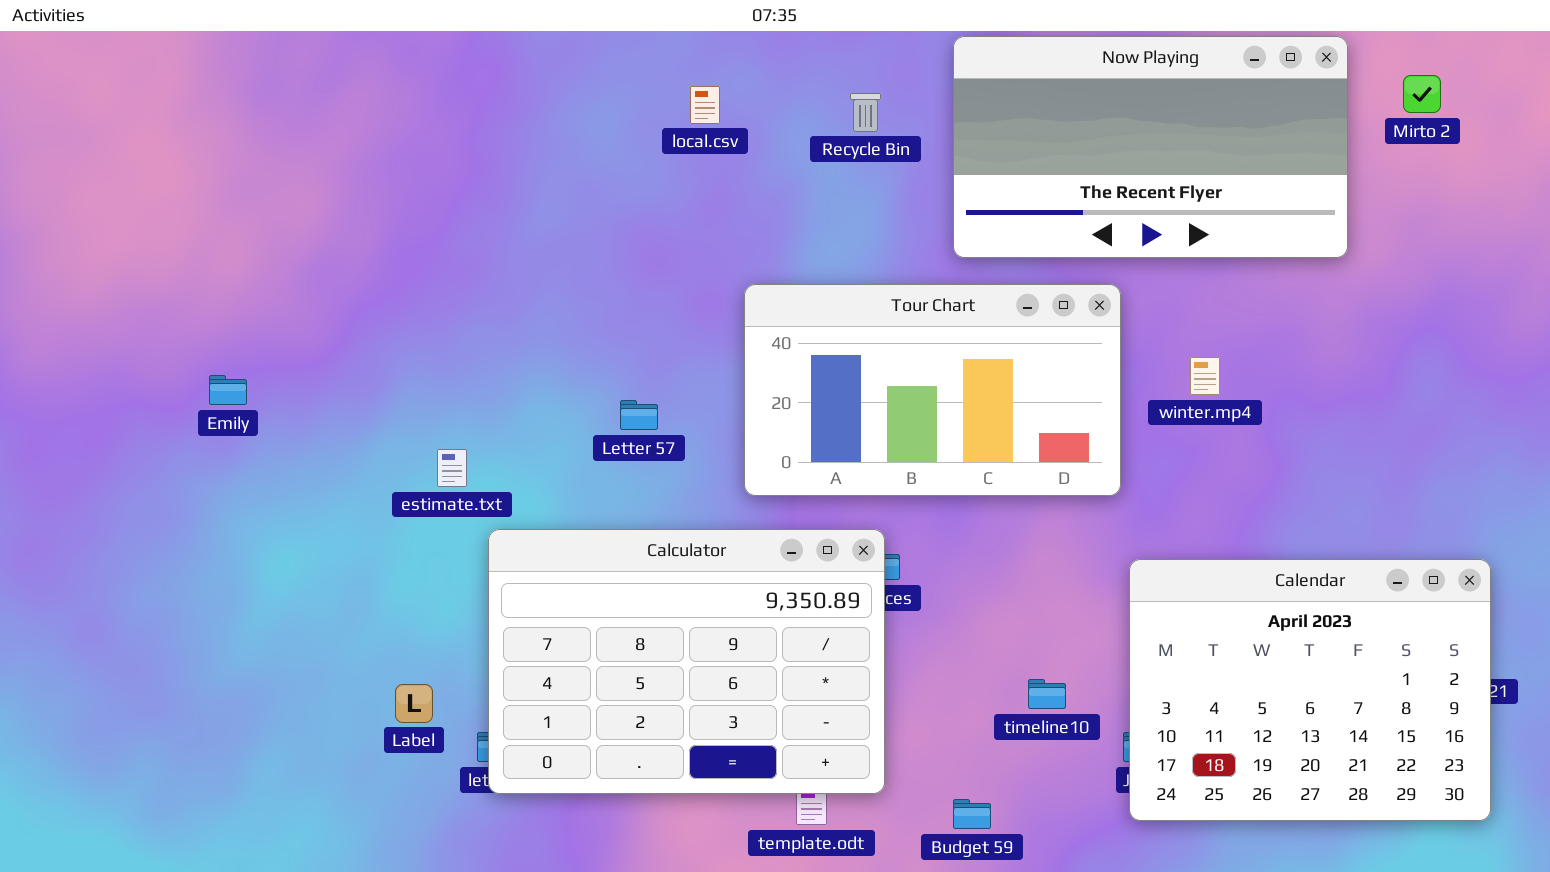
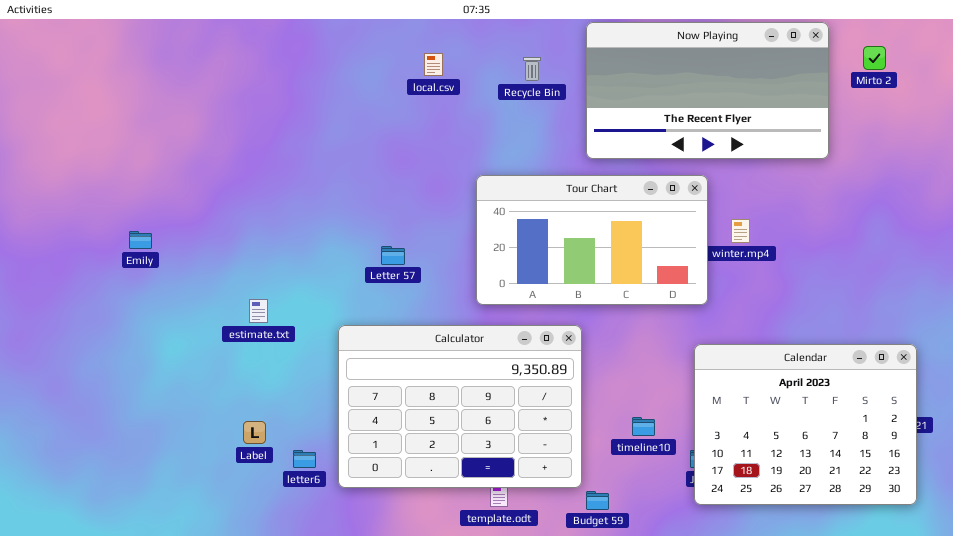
Tour Chart: [744,284,1121,496] -> [476,175,708,305], moved
estimate.txt: [437,449,467,487] -> [249,299,268,323], moved
Calculator: [488,529,885,794] -> [338,325,582,488], moved

